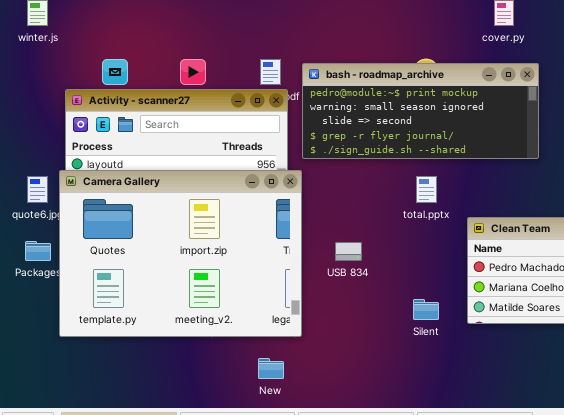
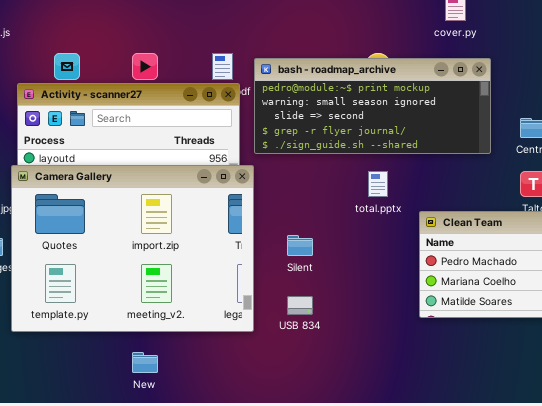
USB 834: [335,242,362,261] -> [287,296,313,315], moved
Silent: [413,299,439,320] -> [287,235,313,256], moved
New: [258,358,284,379] -> [132,352,158,373], moved

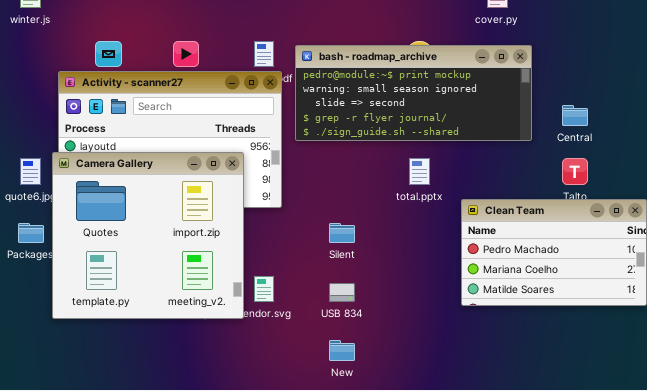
Camera Gallery: [11,165,254,332] -> [52,152,244,319], resized
New: [132,352,158,373] -> [329,340,355,361], moved

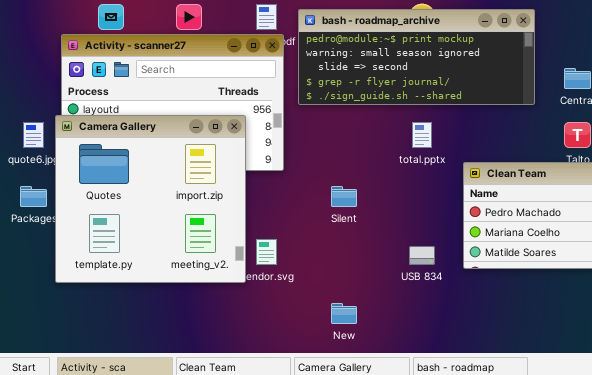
USB 834: [329,283,355,302] -> [409,246,435,265], moved

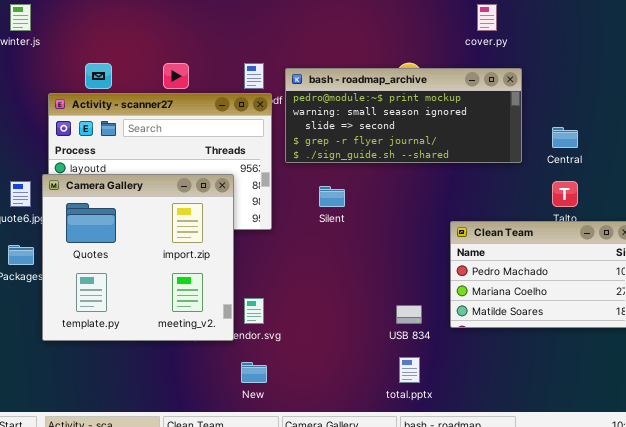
total.pptx: [412,122,432,148] -> [399,357,420,383], moved
Silent: [331,186,357,207] -> [319,186,345,207], moved
New: [331,303,357,324] -> [241,362,267,383], moved

